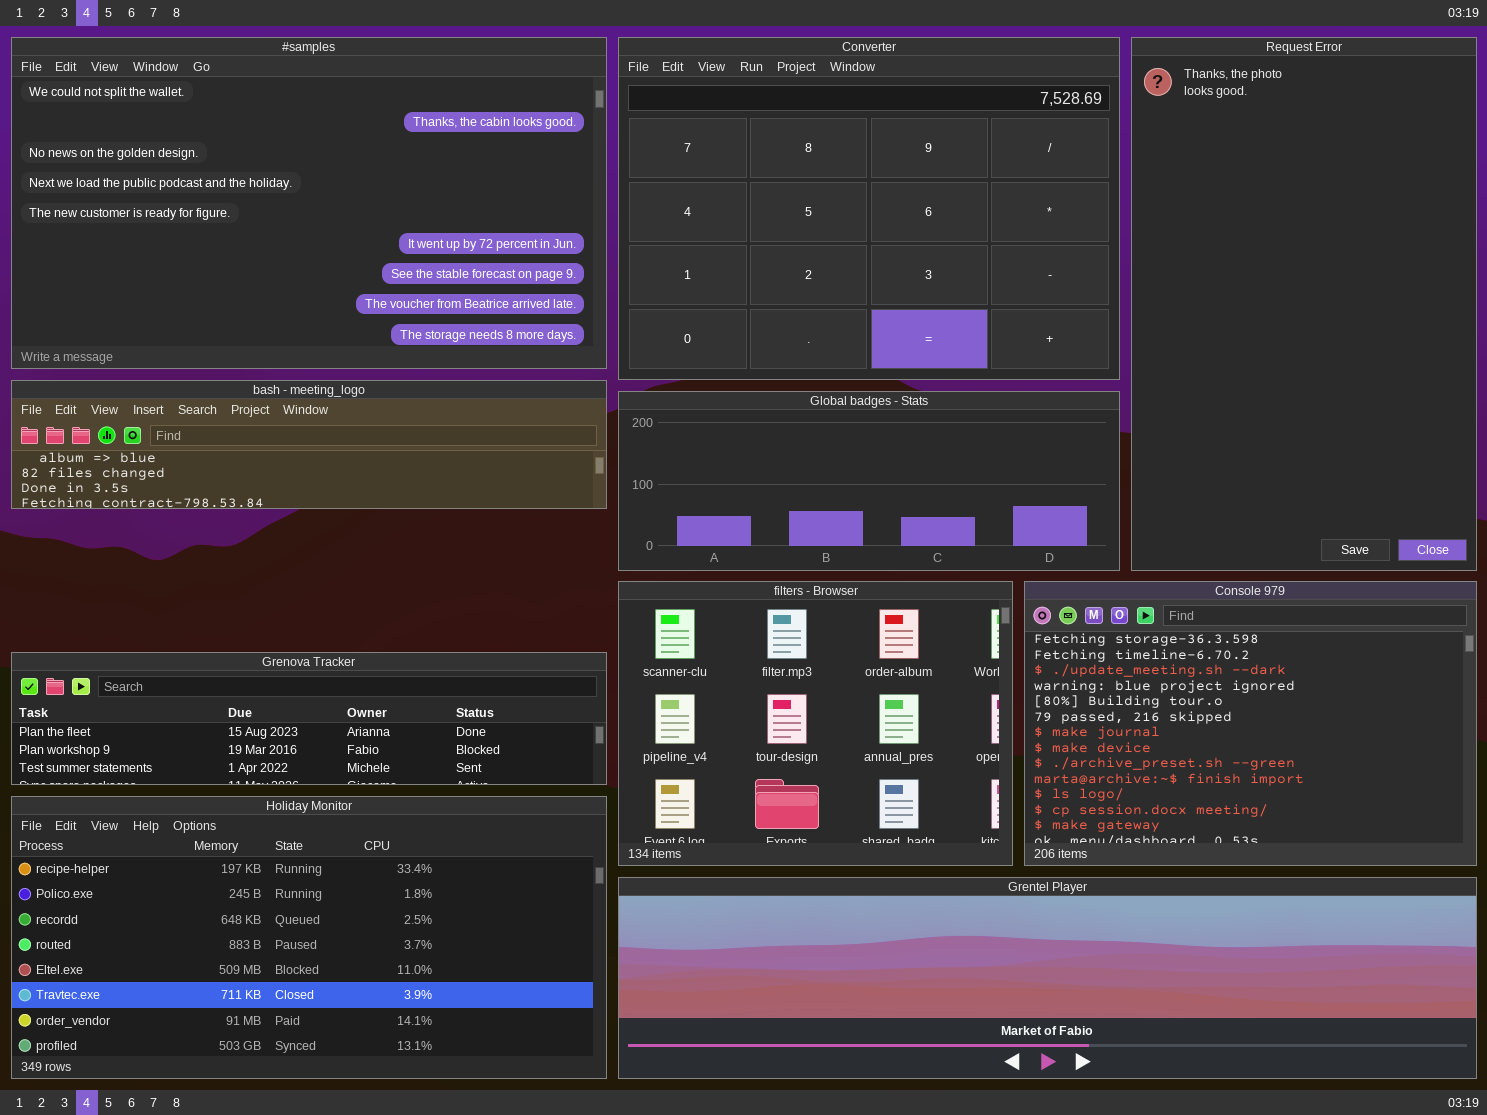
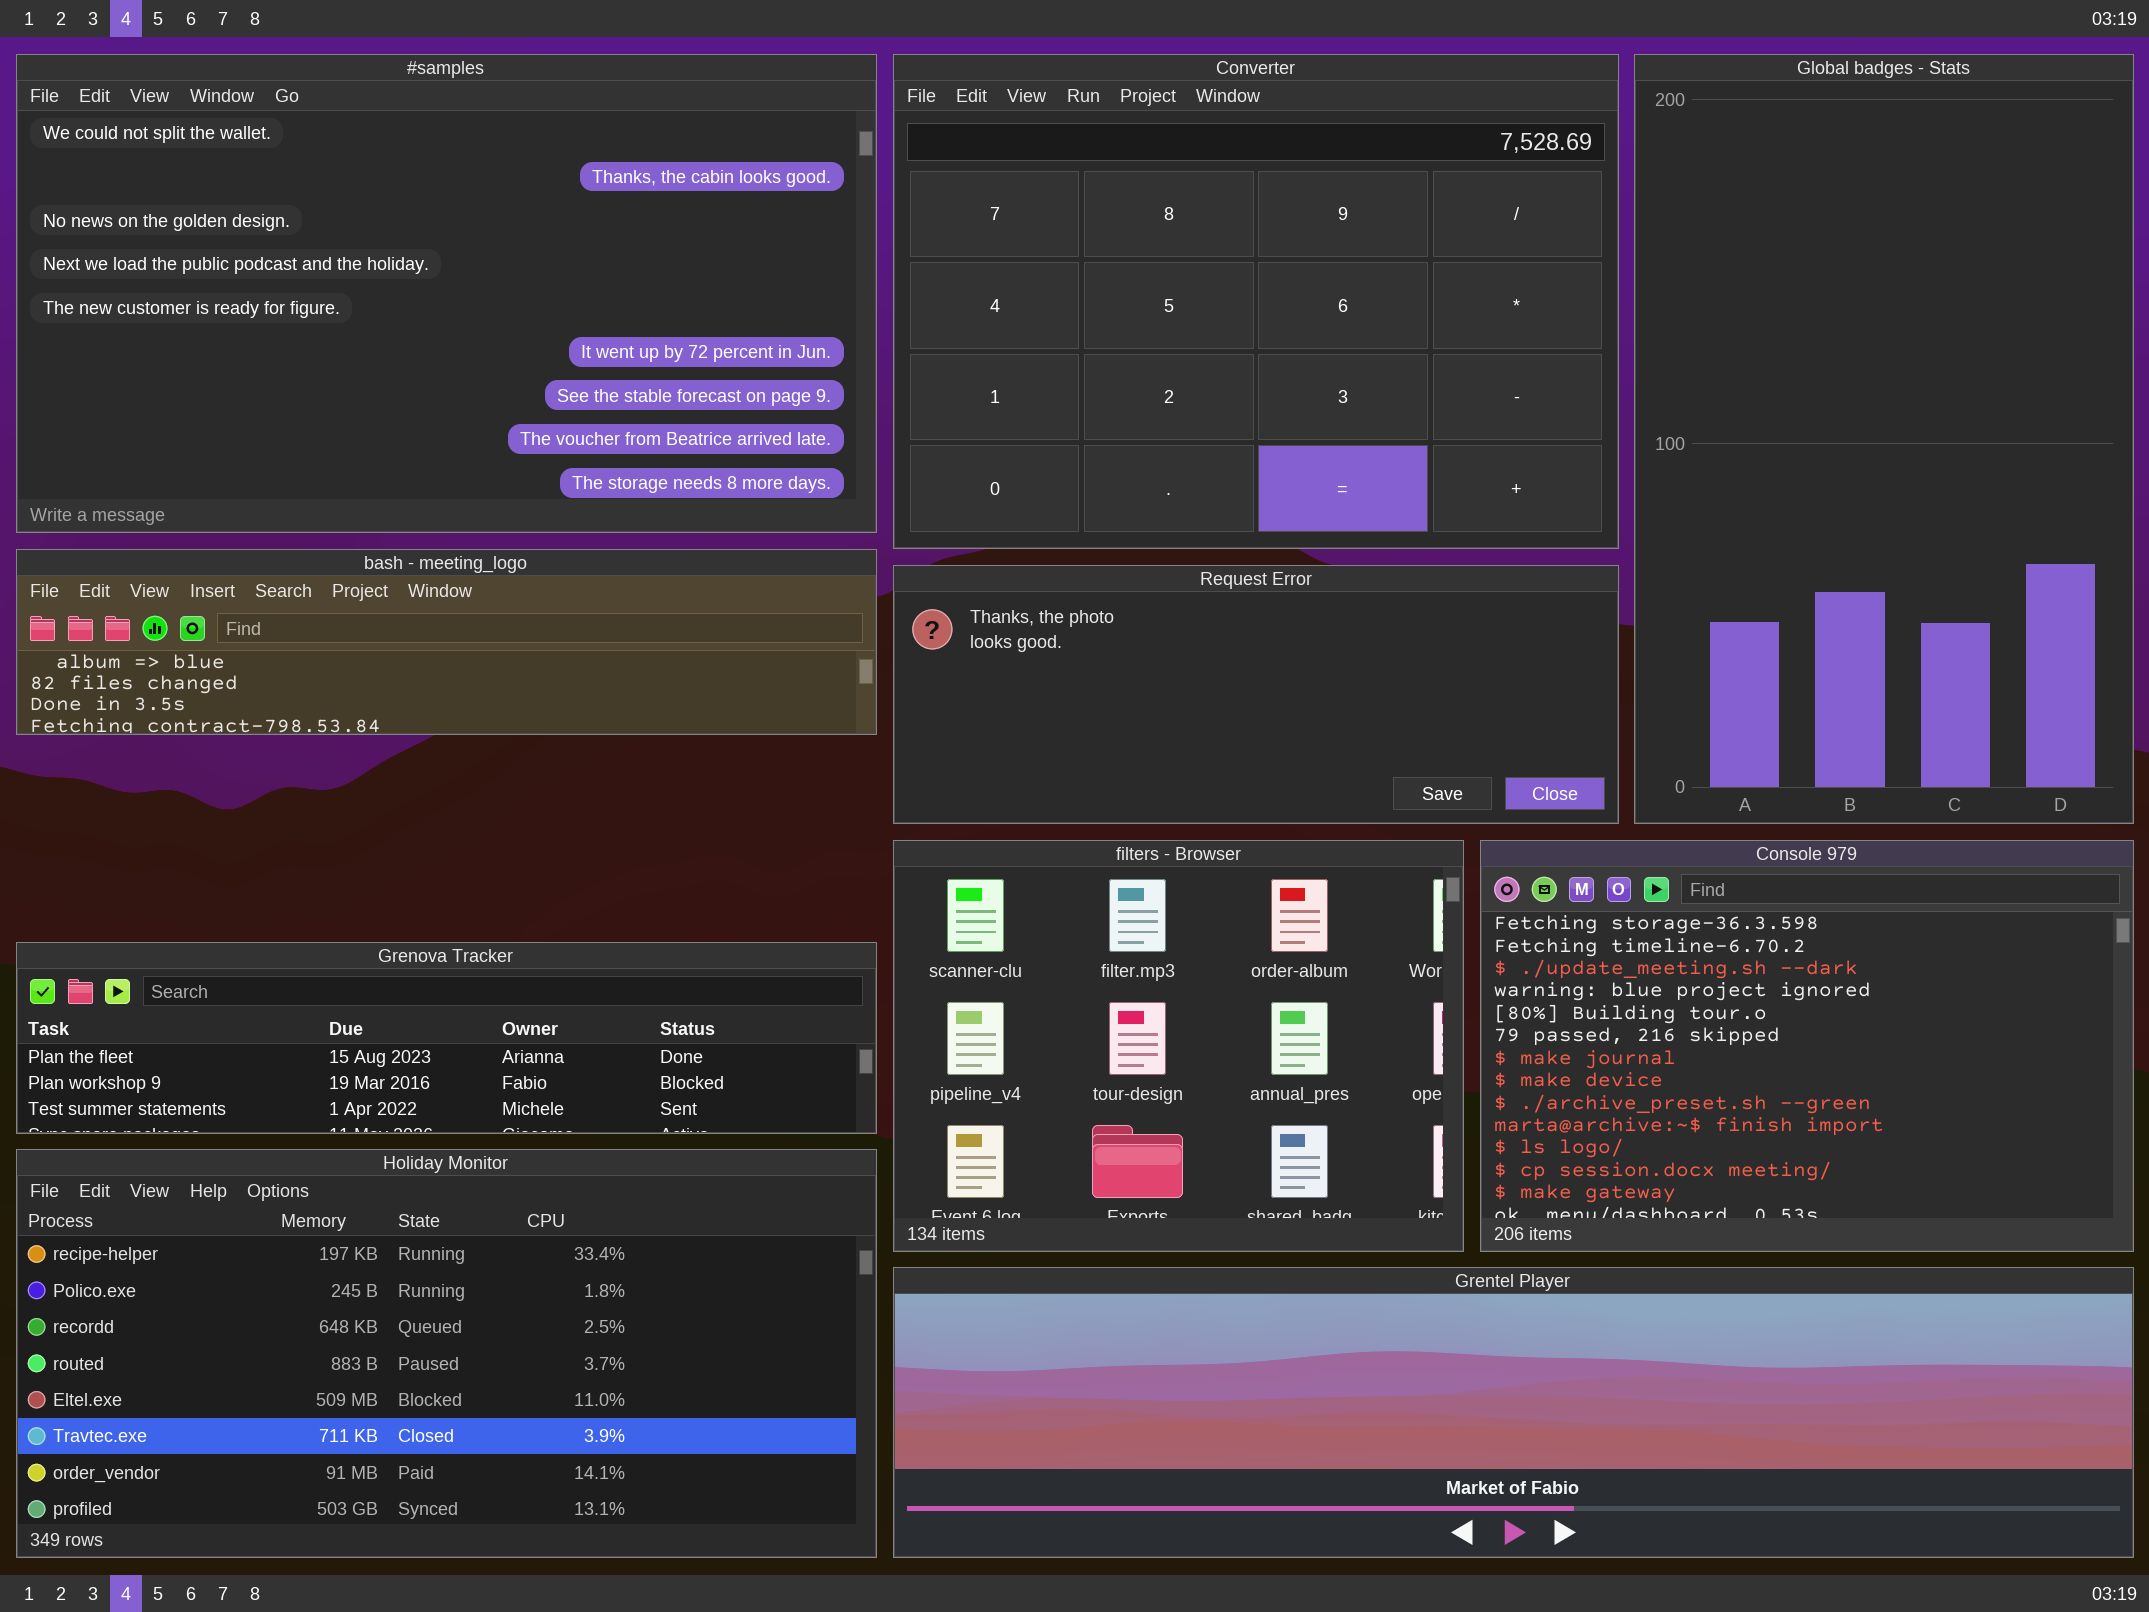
Request Error: [1131,37,1477,571] -> [893,565,1619,824], moved, resized
Global badges - Stats: [618,391,1120,571] -> [1634,54,2134,824], moved, resized

